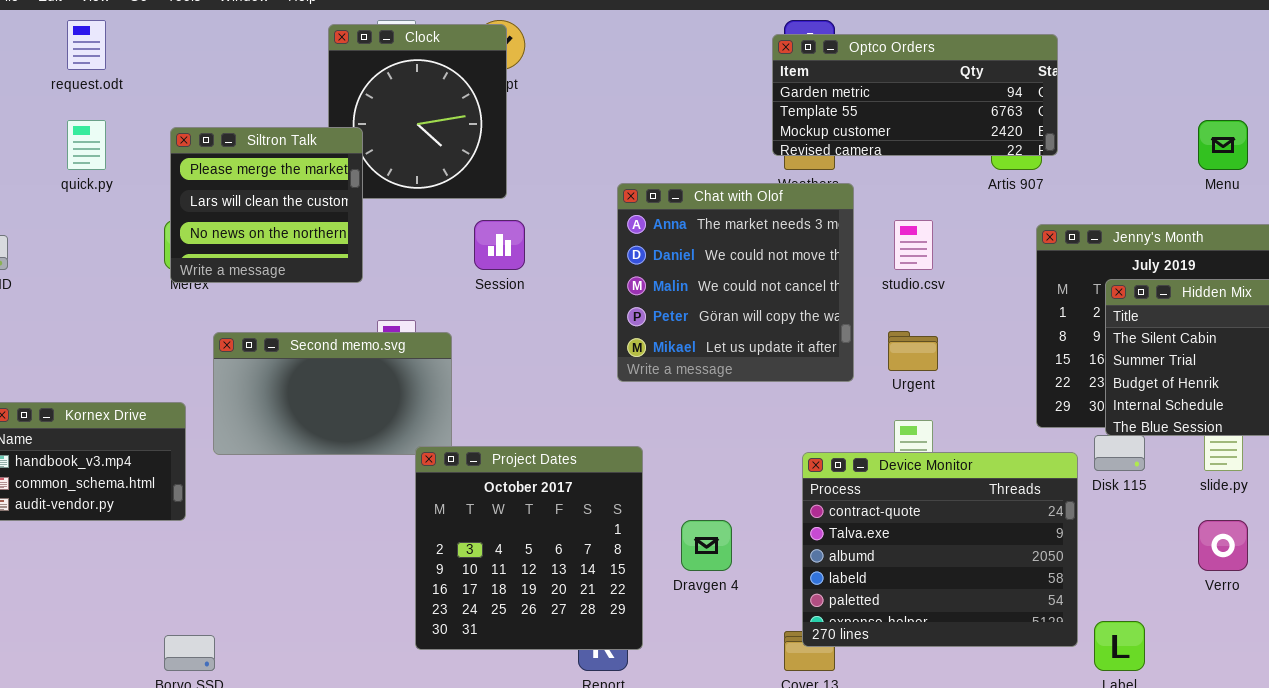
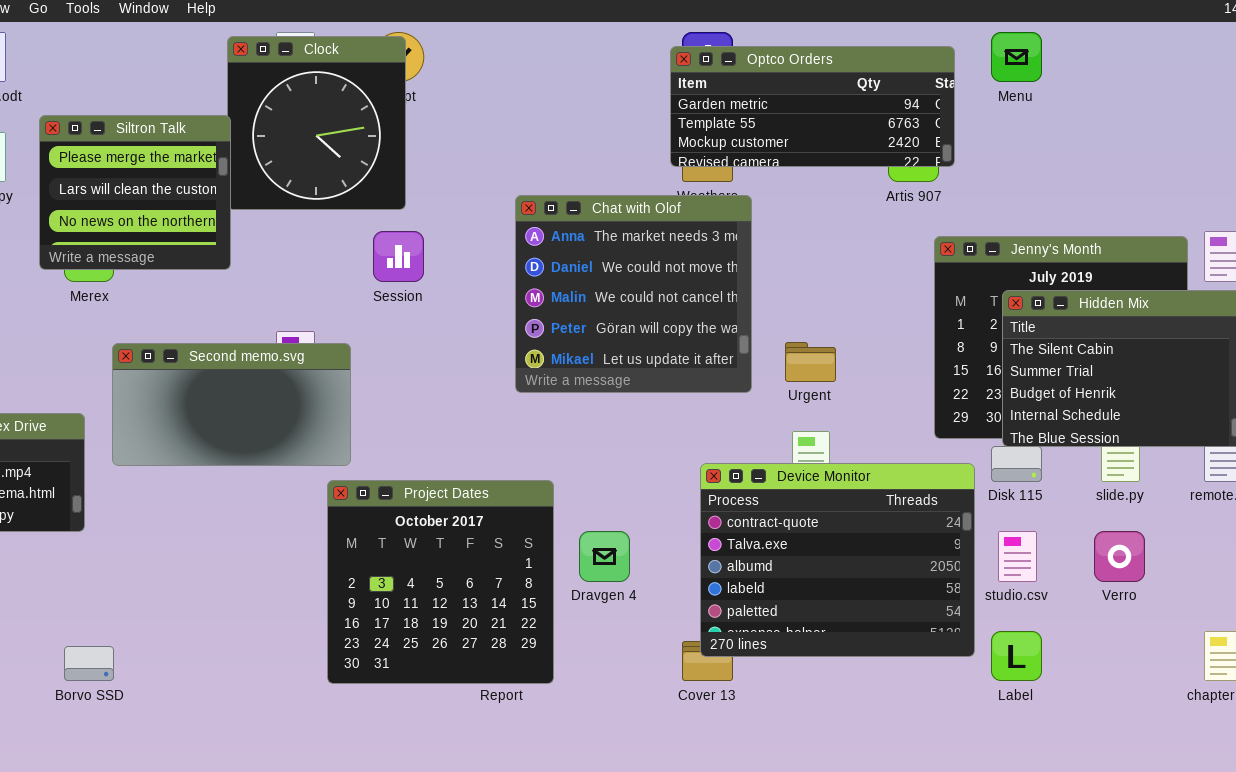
Menu: [1198,120,1248,170] -> [991,32,1042,82], moved
Siltron Talk: [170,127,363,283] -> [39,115,231,270], moved
studio.csv: [894,220,933,270] -> [998,531,1037,582], moved
Project Dates: [415,446,643,650] -> [327,480,554,684], moved

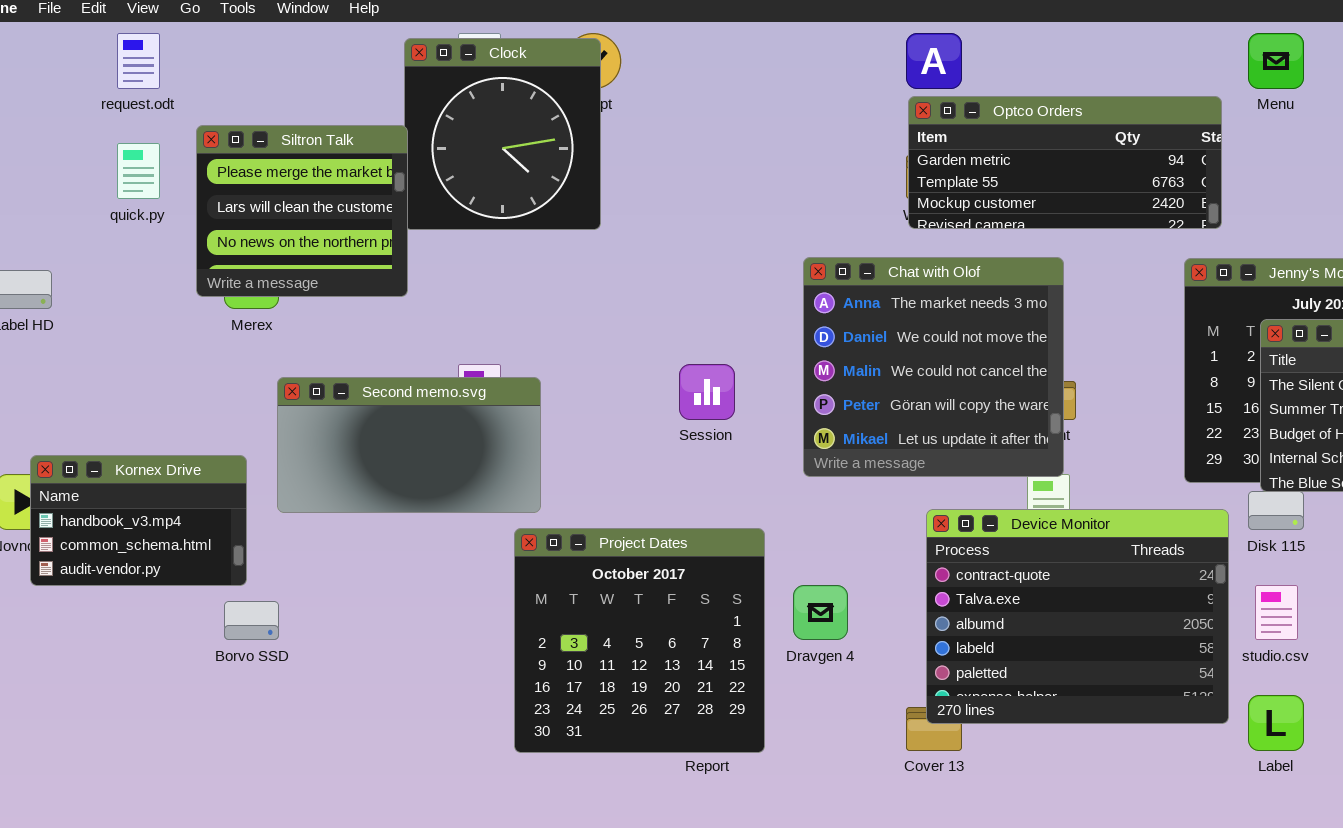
Optco Orders: [670,46,955,167] -> [908,96,1222,229], moved
Chat with Olof: [515,195,752,393] -> [803,257,1064,477], moved
Session: [373,231,424,282] -> [679,364,735,420], moved
Borvo SSD: [64,646,114,681] -> [224,601,279,640], moved

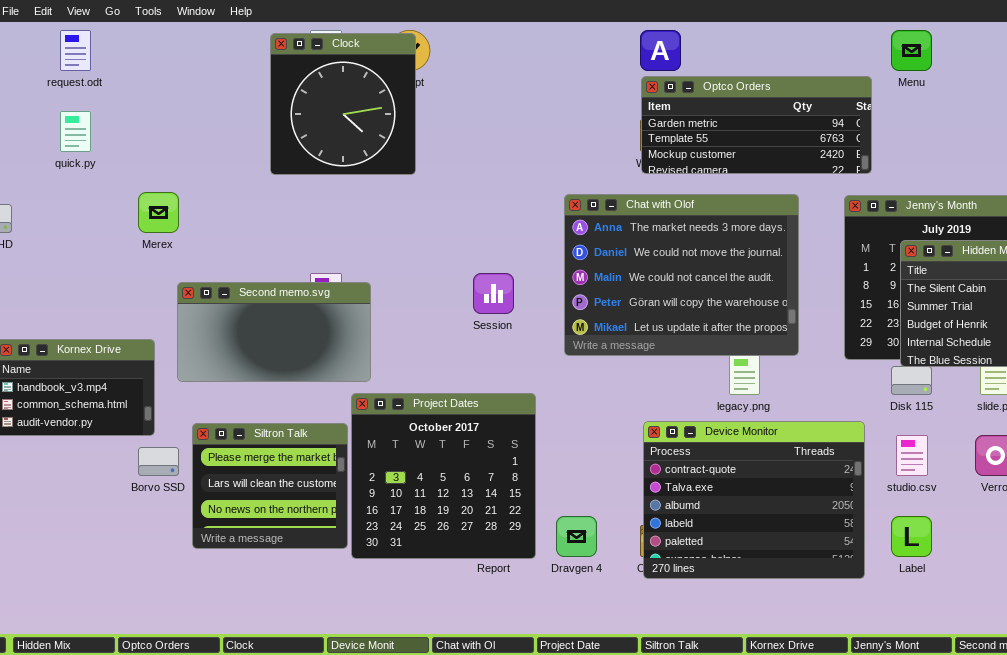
Siltron Talk: [196,125,408,297] -> [192,423,348,549], moved
Chat with Olof: [803,257,1064,477] -> [564,194,799,356], resized
Device Monitor: [926,509,1229,724] -> [643,421,865,579], moved
Dravgen 4: [793,585,848,640] -> [556,516,597,557], moved

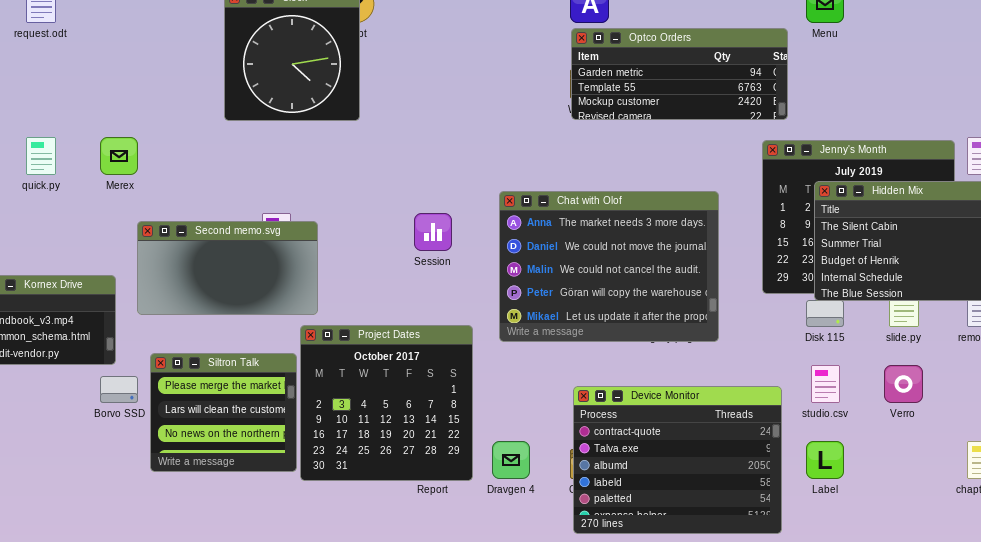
quick.py: [60,111,91,152] -> [26,137,56,175], moved
Chat with Olof: [564,194,799,356] -> [499,191,719,342], moved
Device Monitor: [643,421,865,579] -> [573,386,782,534], moved

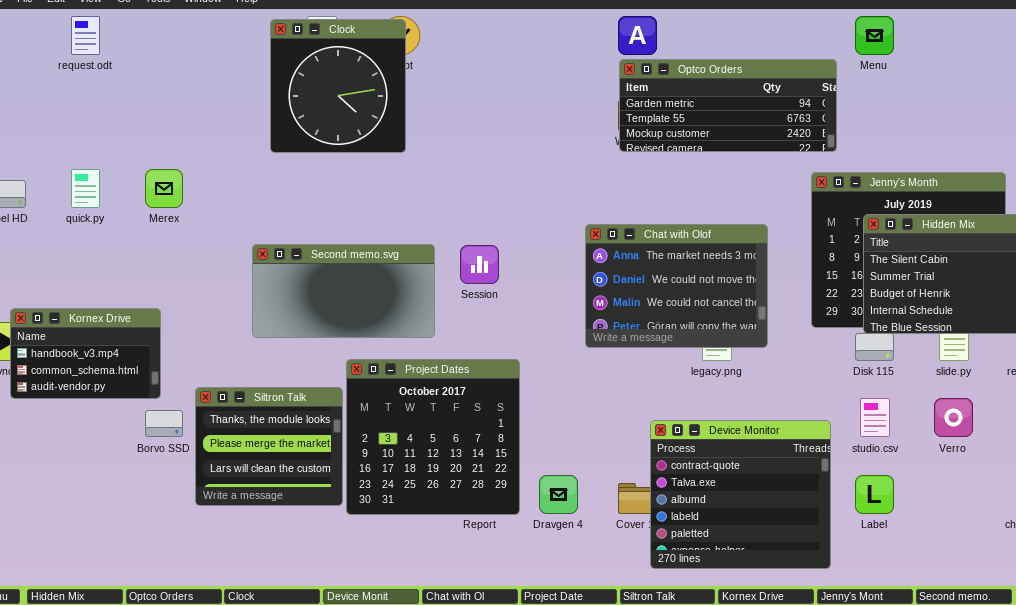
Chat with Olof: [499,191,719,342] -> [585,224,768,348], resized
Second memo.svg: [137,221,318,315] -> [252,244,435,338], moved
Siltron Talk: [150,353,297,472] -> [195,387,343,506], scrolled up 1 row
Device Monitor: [573,386,782,534] -> [650,420,831,569], resized

